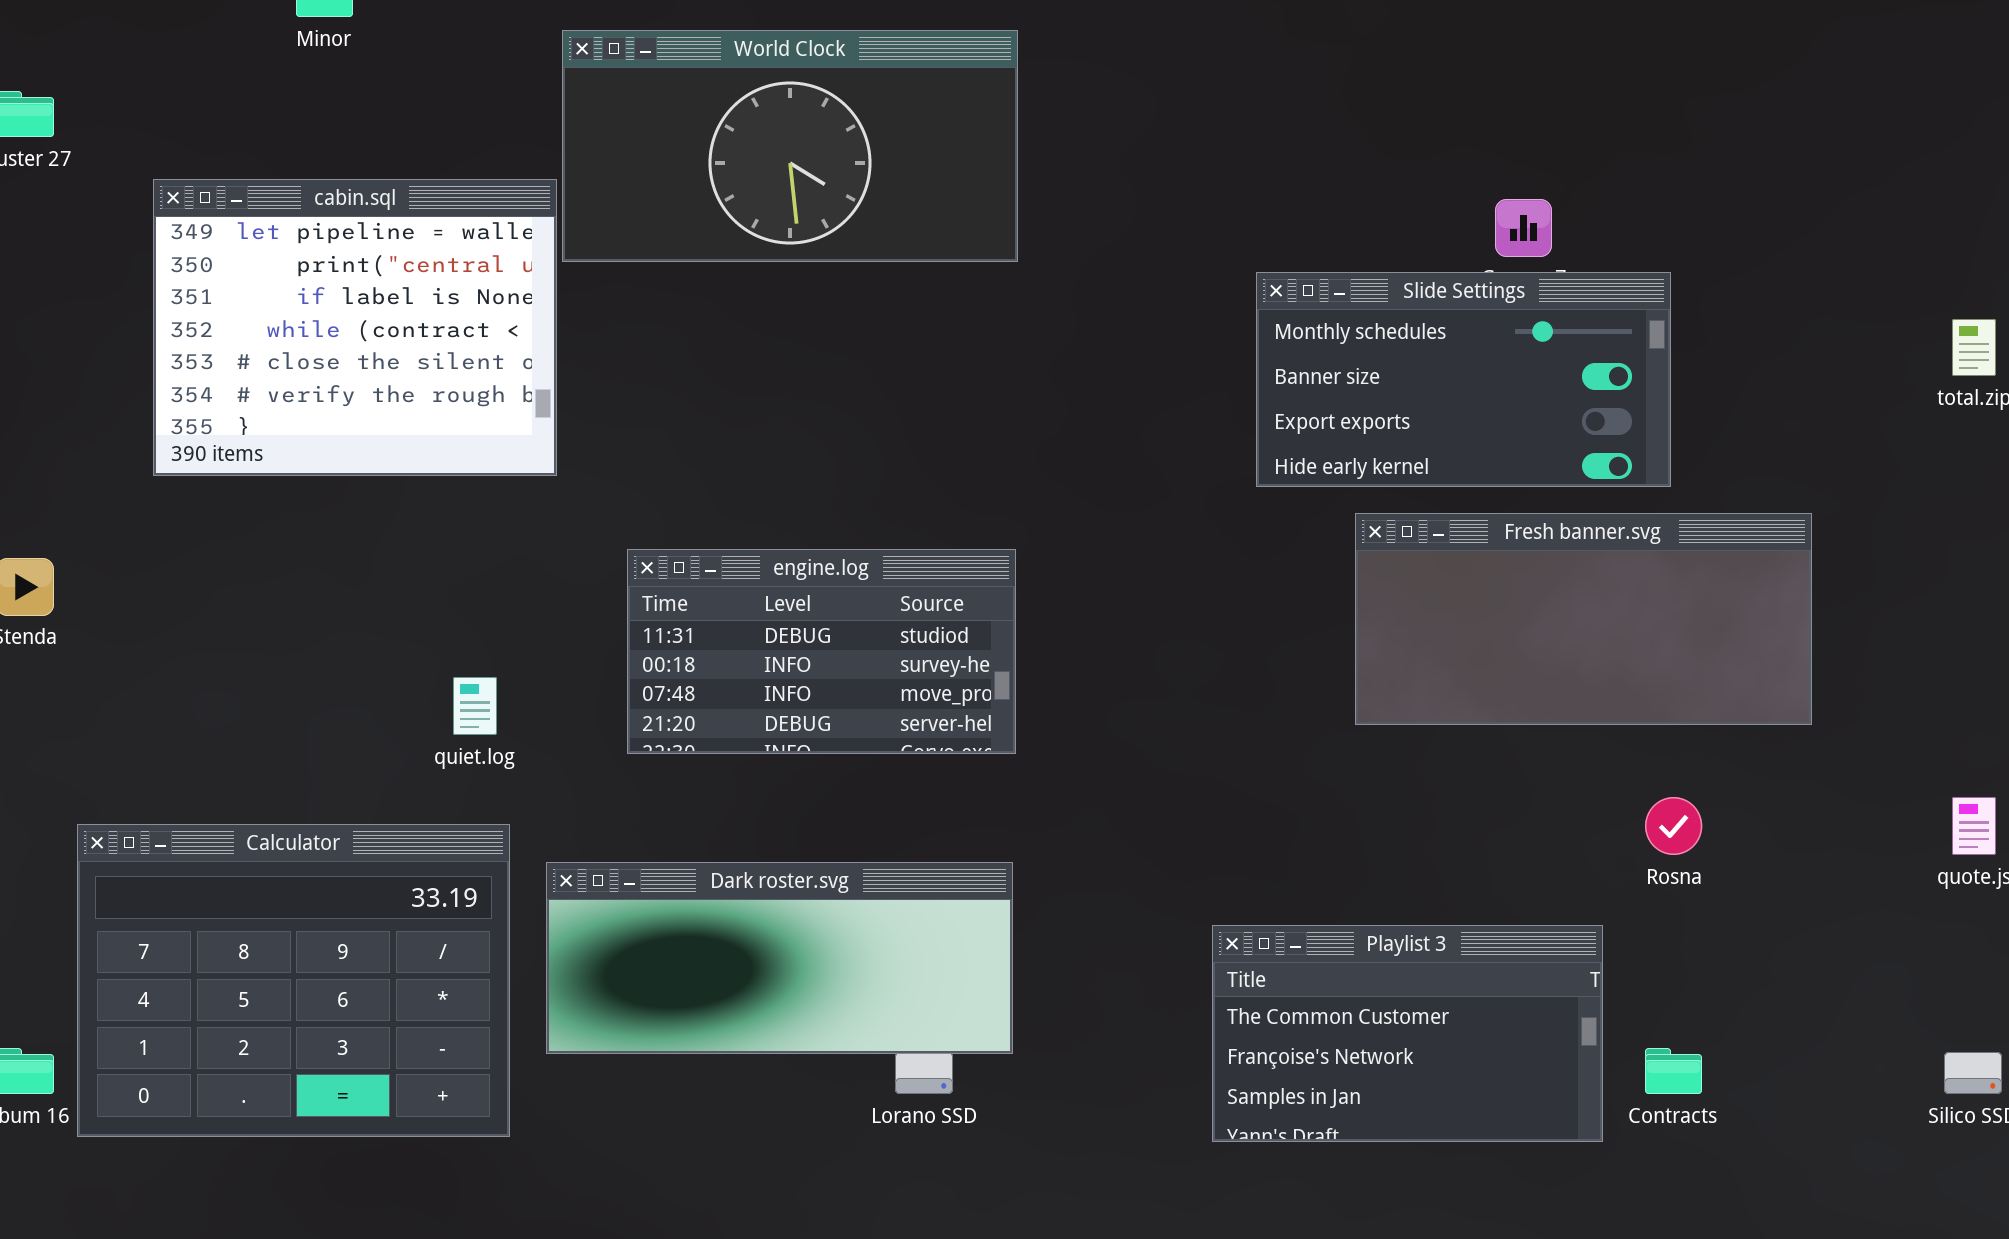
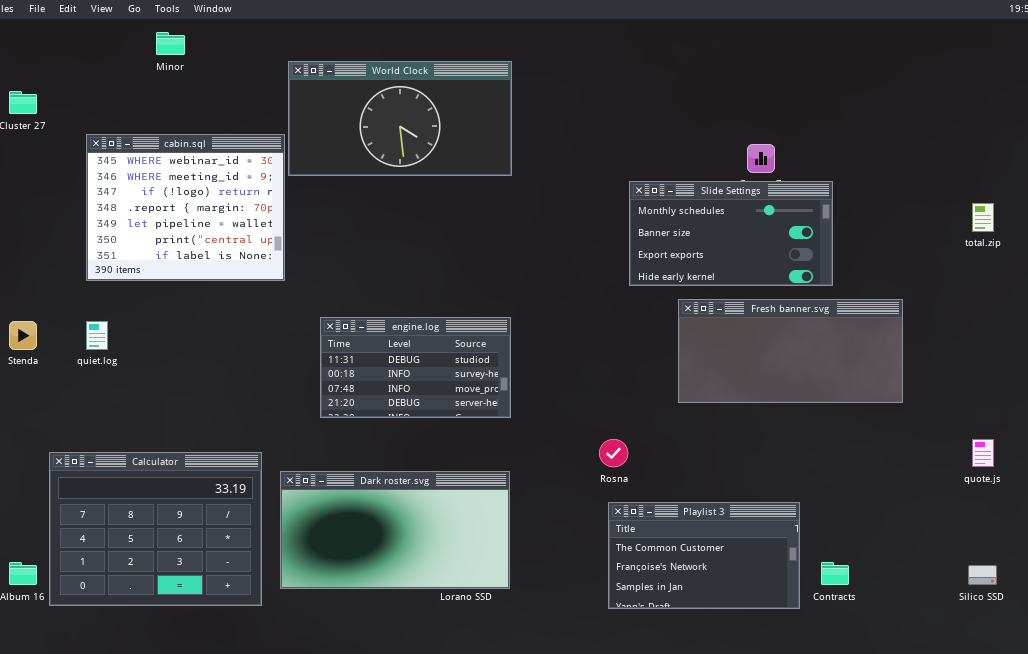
cabin.sql: [153,179,557,476] -> [86,134,285,281], scrolled up 4 rows
quiet.log: [453,677,497,735] -> [86,321,108,350], moved
Rosna: [1645,797,1702,855] -> [599,439,628,467], moved
Dark roster.svg: [546,862,1013,1054] -> [280,471,510,589], resized

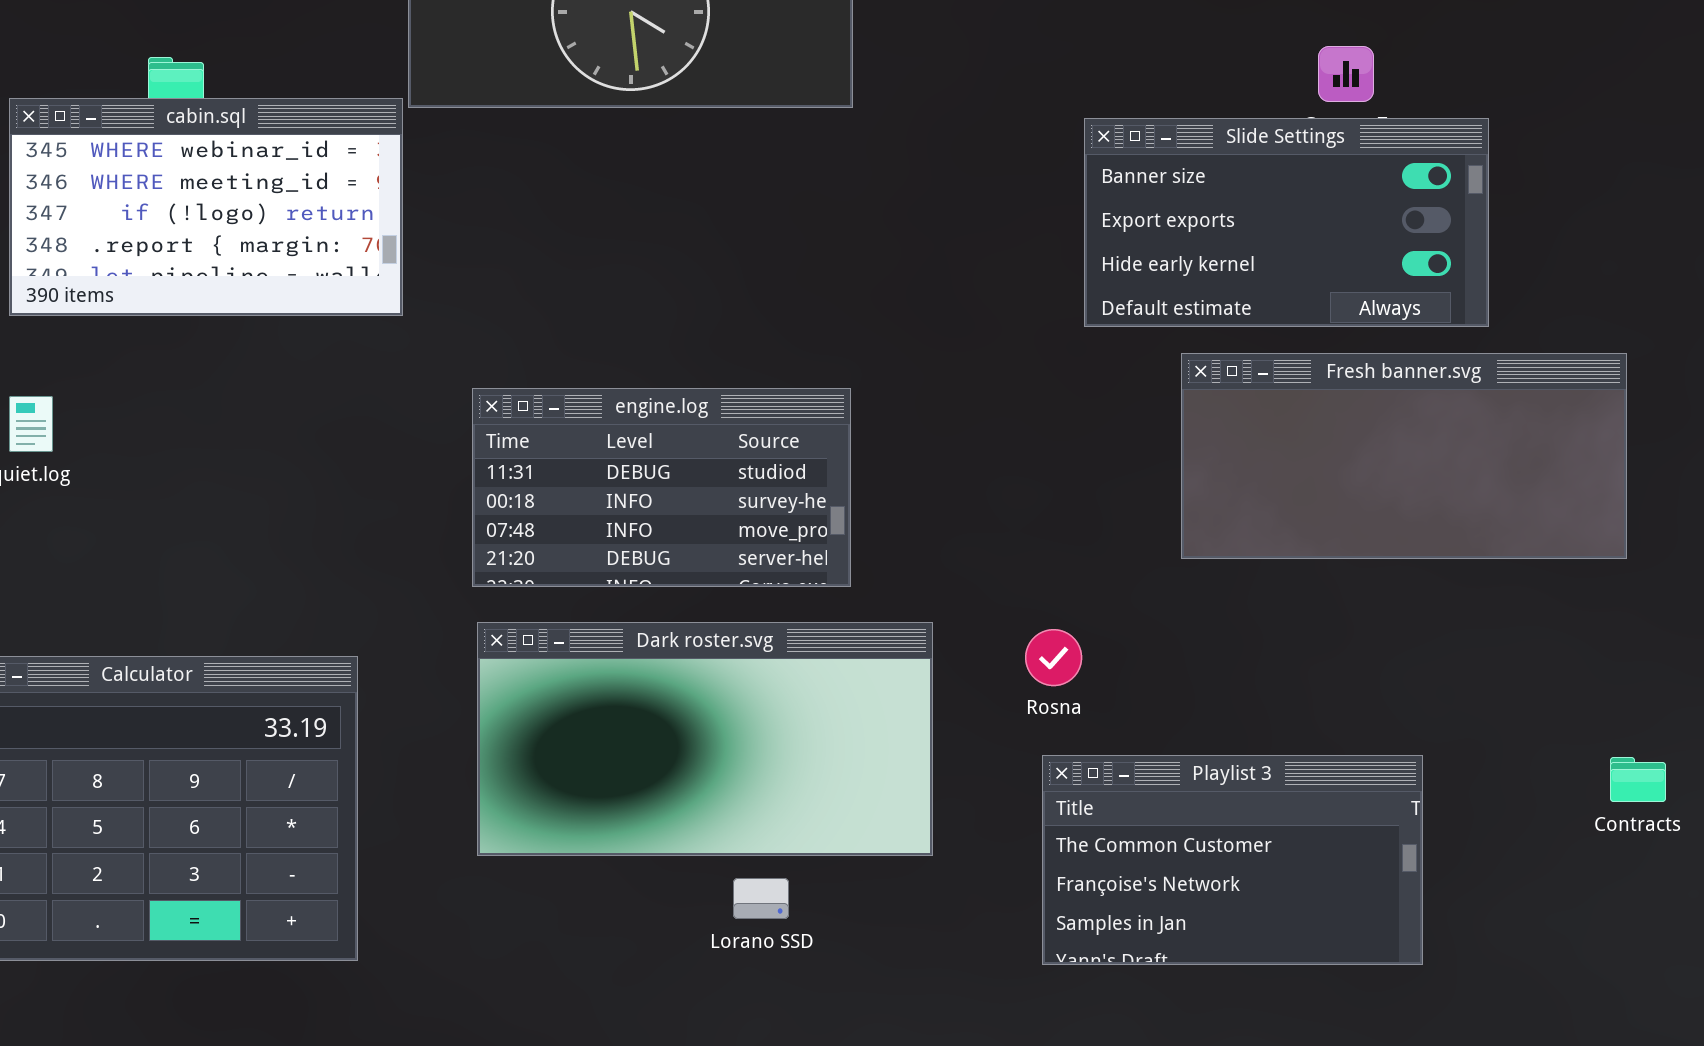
cabin.sql: [86,134,285,281] -> [9,98,403,316], resized
Slide Settings: [629,181,833,286] -> [1084,118,1489,327], scrolled down 1 row
Dark roster.svg: [280,471,510,589] -> [477,622,933,856], moved
Contracts: [821,562,849,585] -> [1610,757,1666,802], moved

